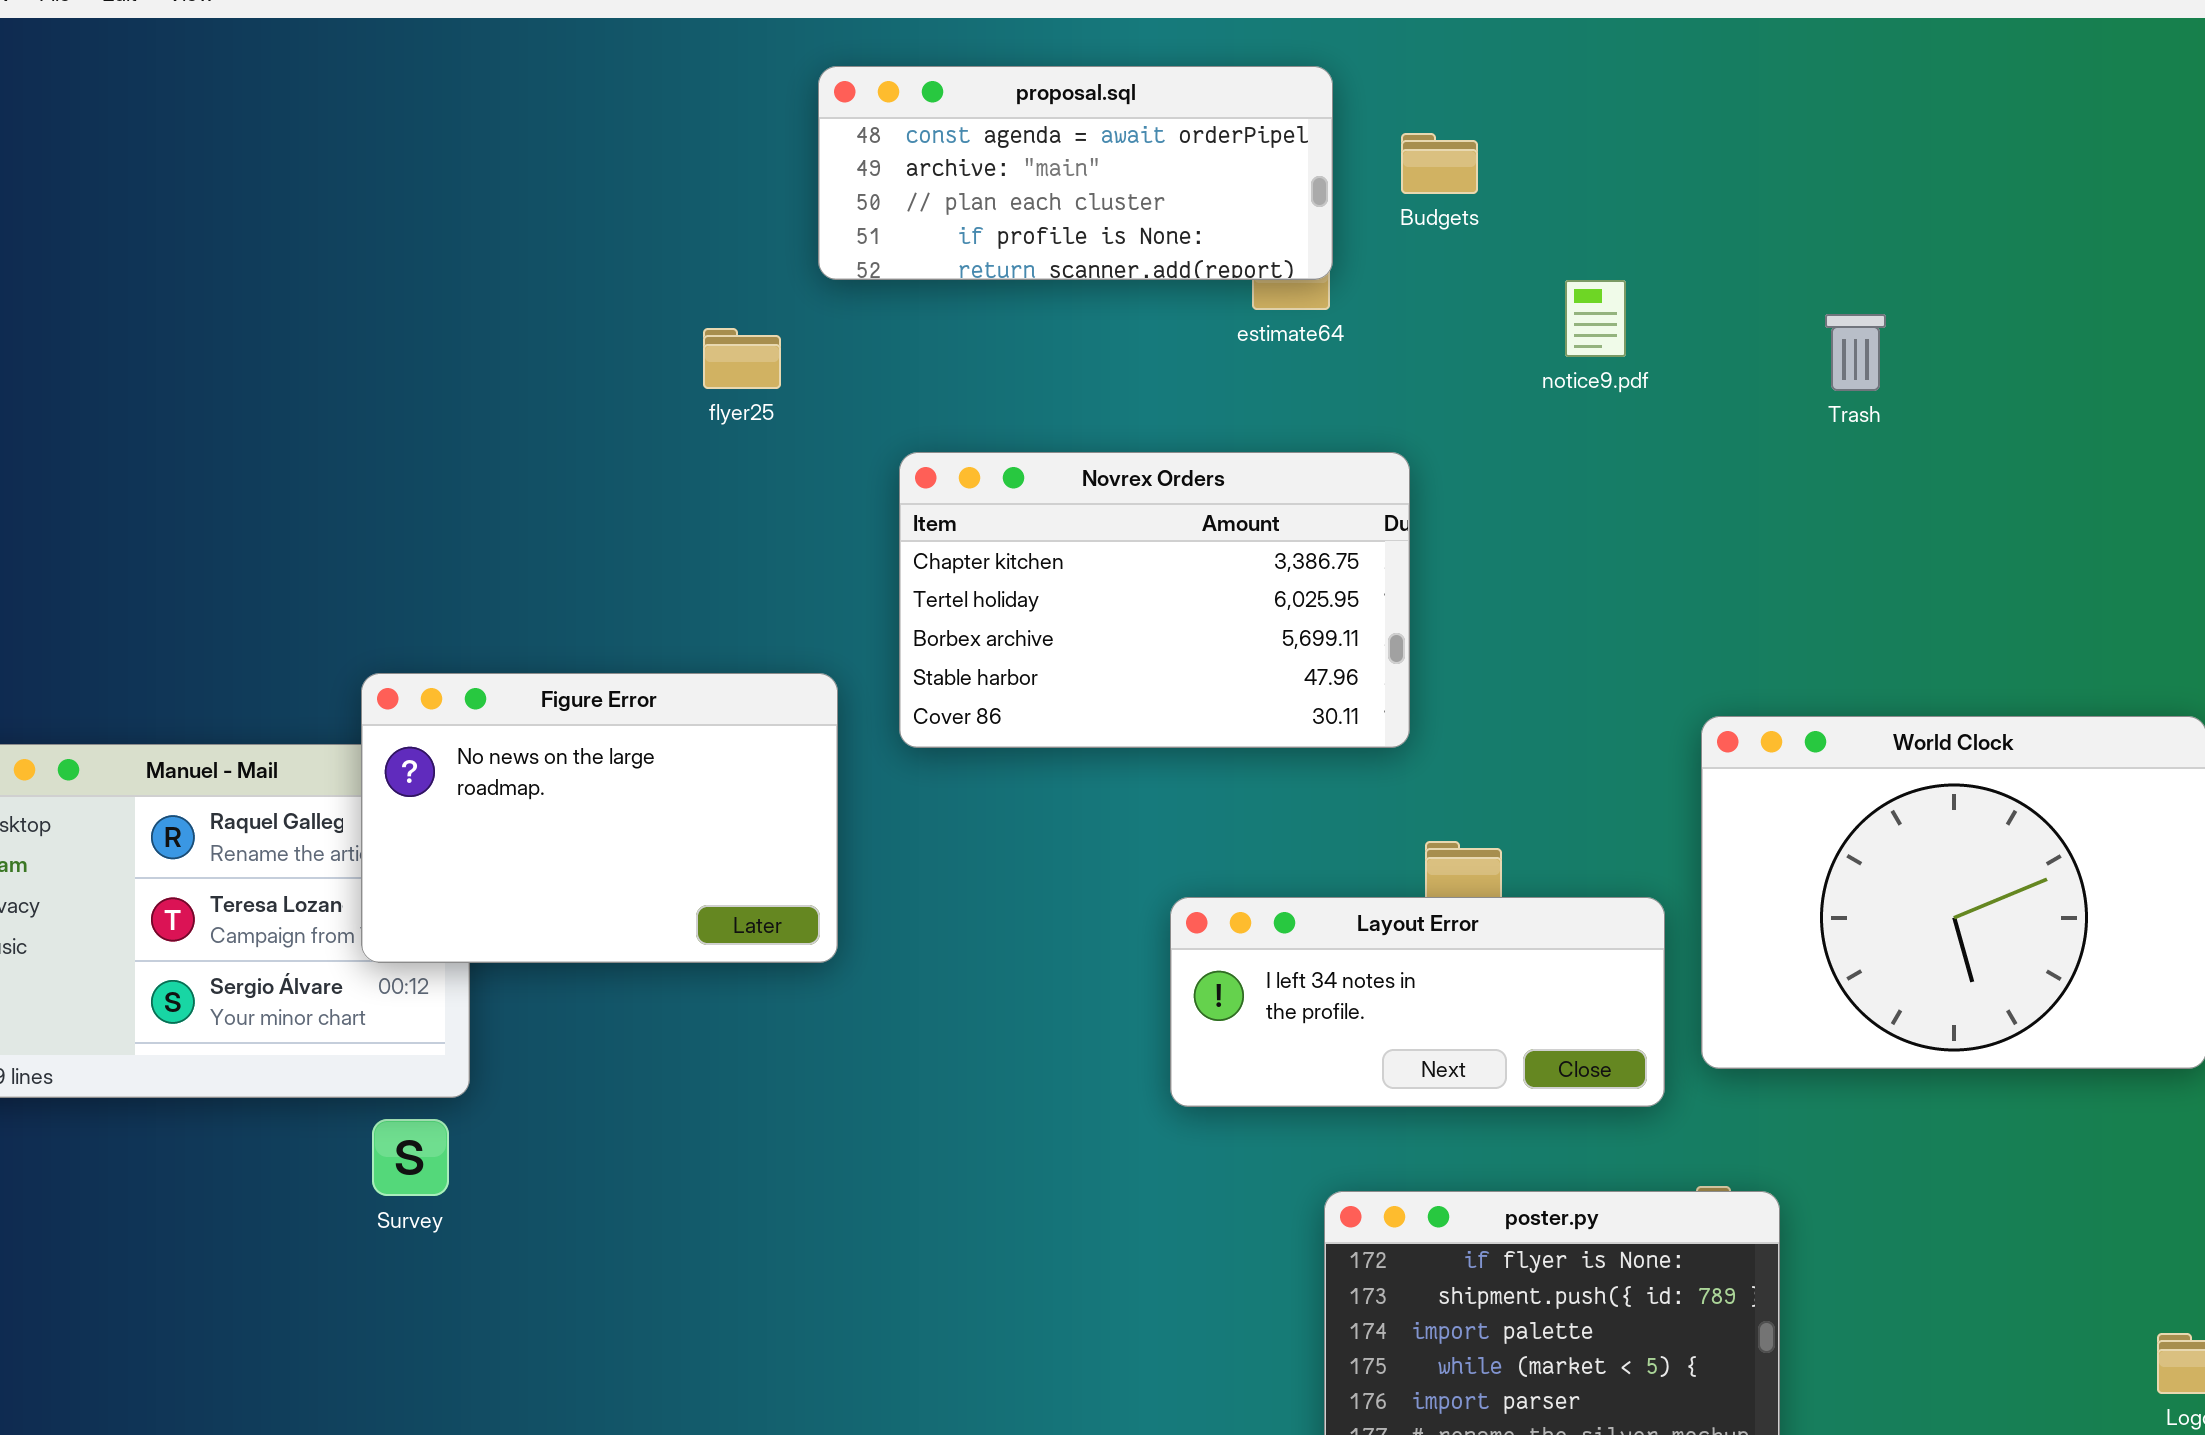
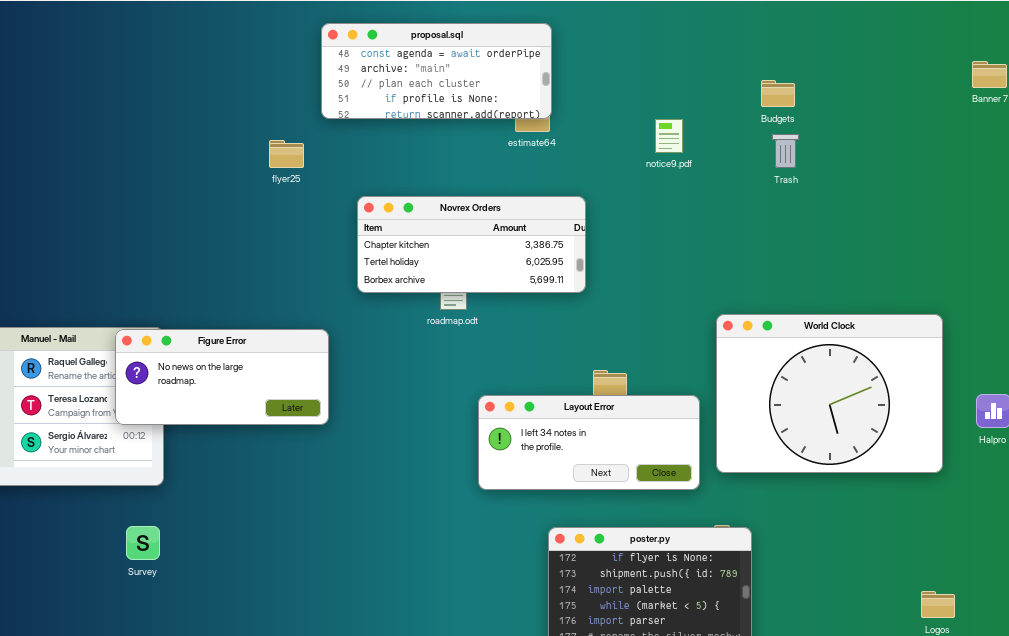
Budgets: [1401,133,1478,194] -> [761,80,795,107], moved
Novrex Orders: [899,452,1410,748] -> [357,196,586,293], resized
Figure Error: [361,673,838,963] -> [115,329,329,425], resized
Survey: [372,1119,449,1196] -> [126,526,160,560], moved

